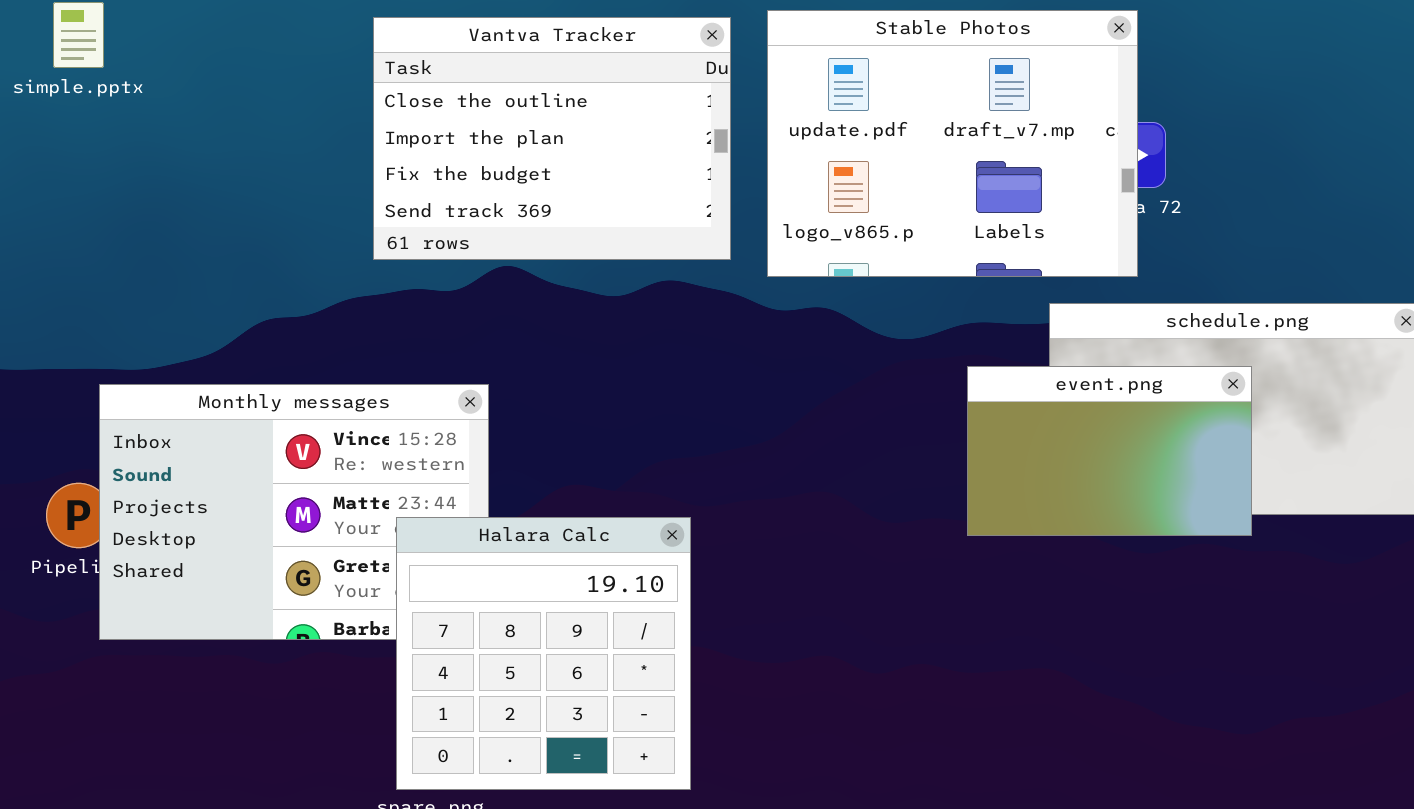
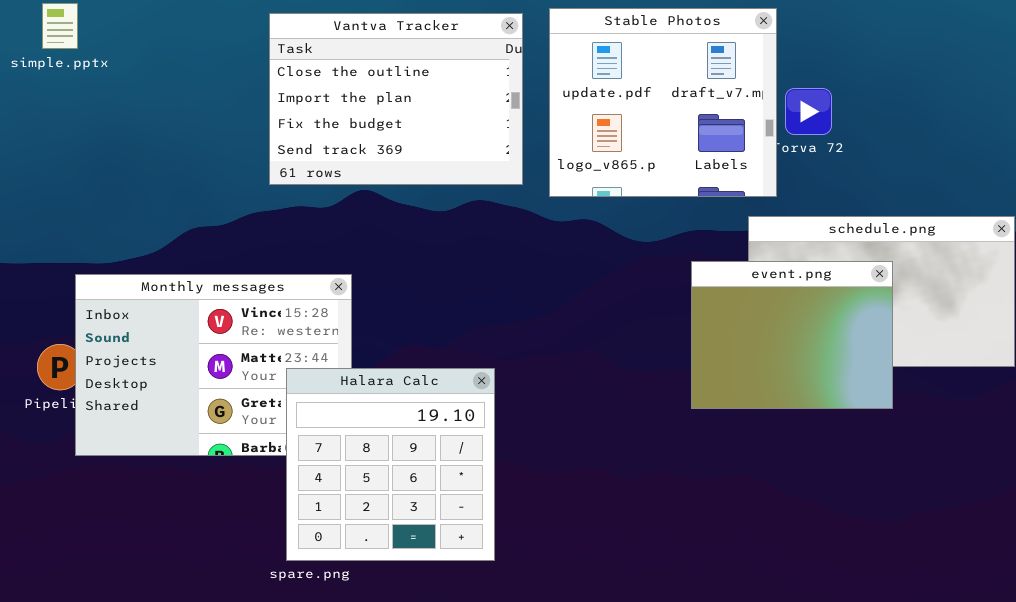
Stable Photos: [767,10,1138,277] -> [549,8,777,197], resized
event.png: [967,366,1252,536] -> [691,261,893,409], resized

